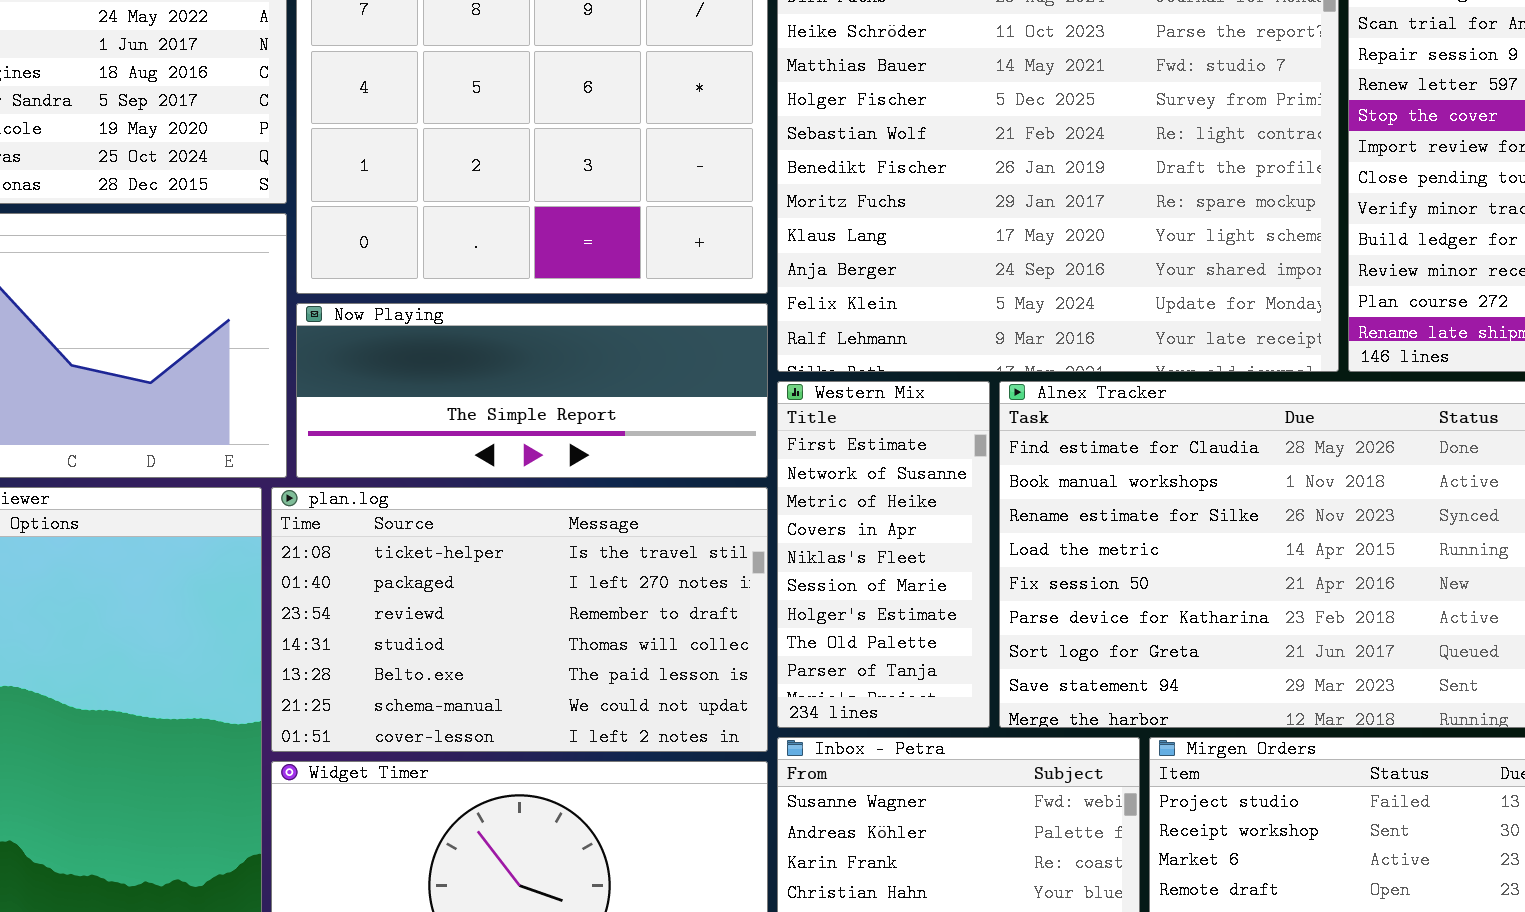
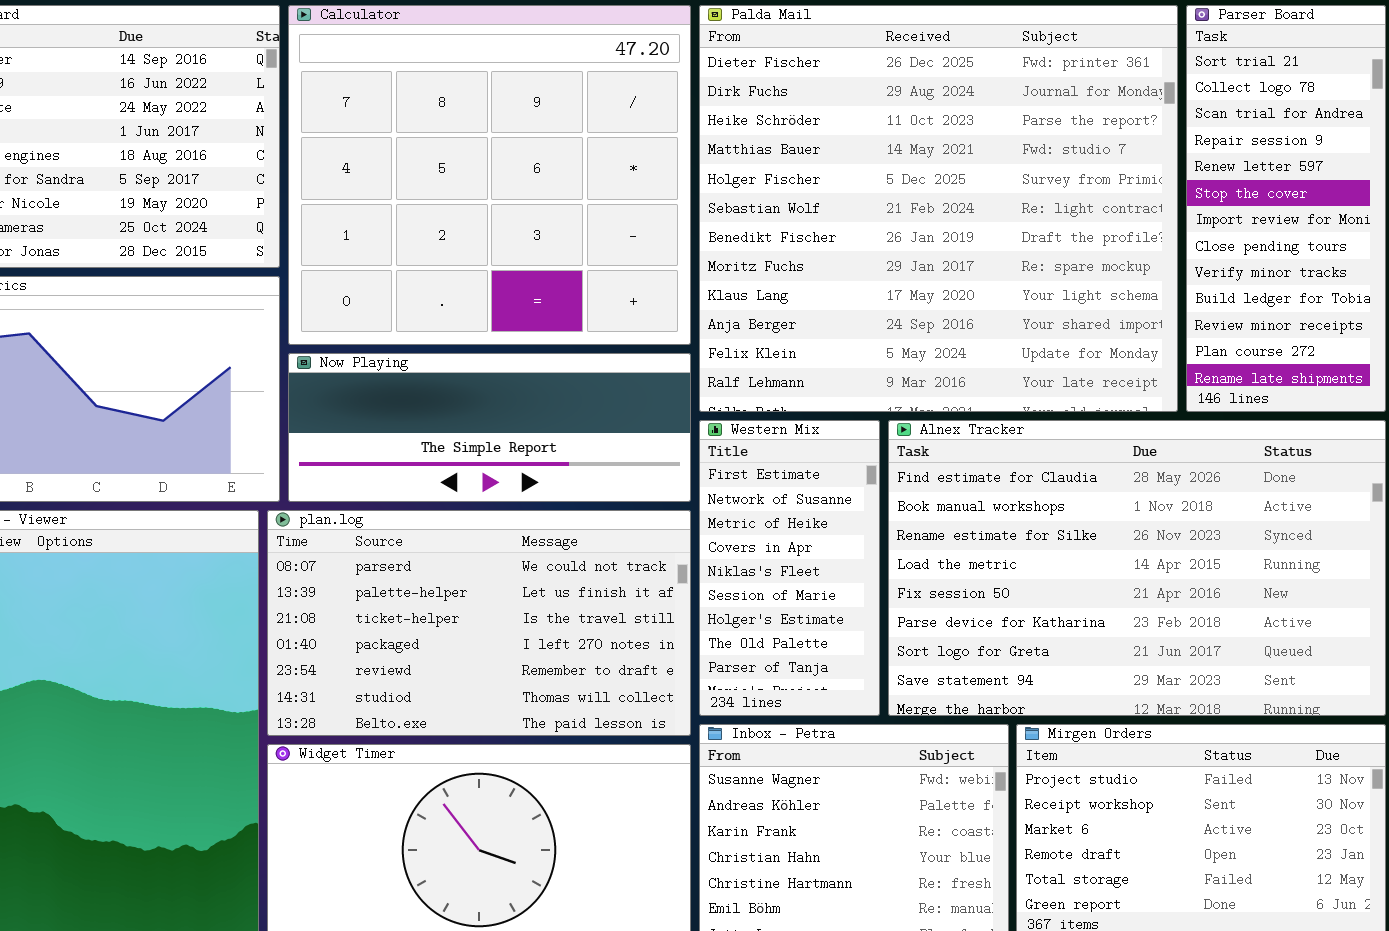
plan.log: [271,487,768,752] -> [267,510,691,736], scrolled up 2 rows

